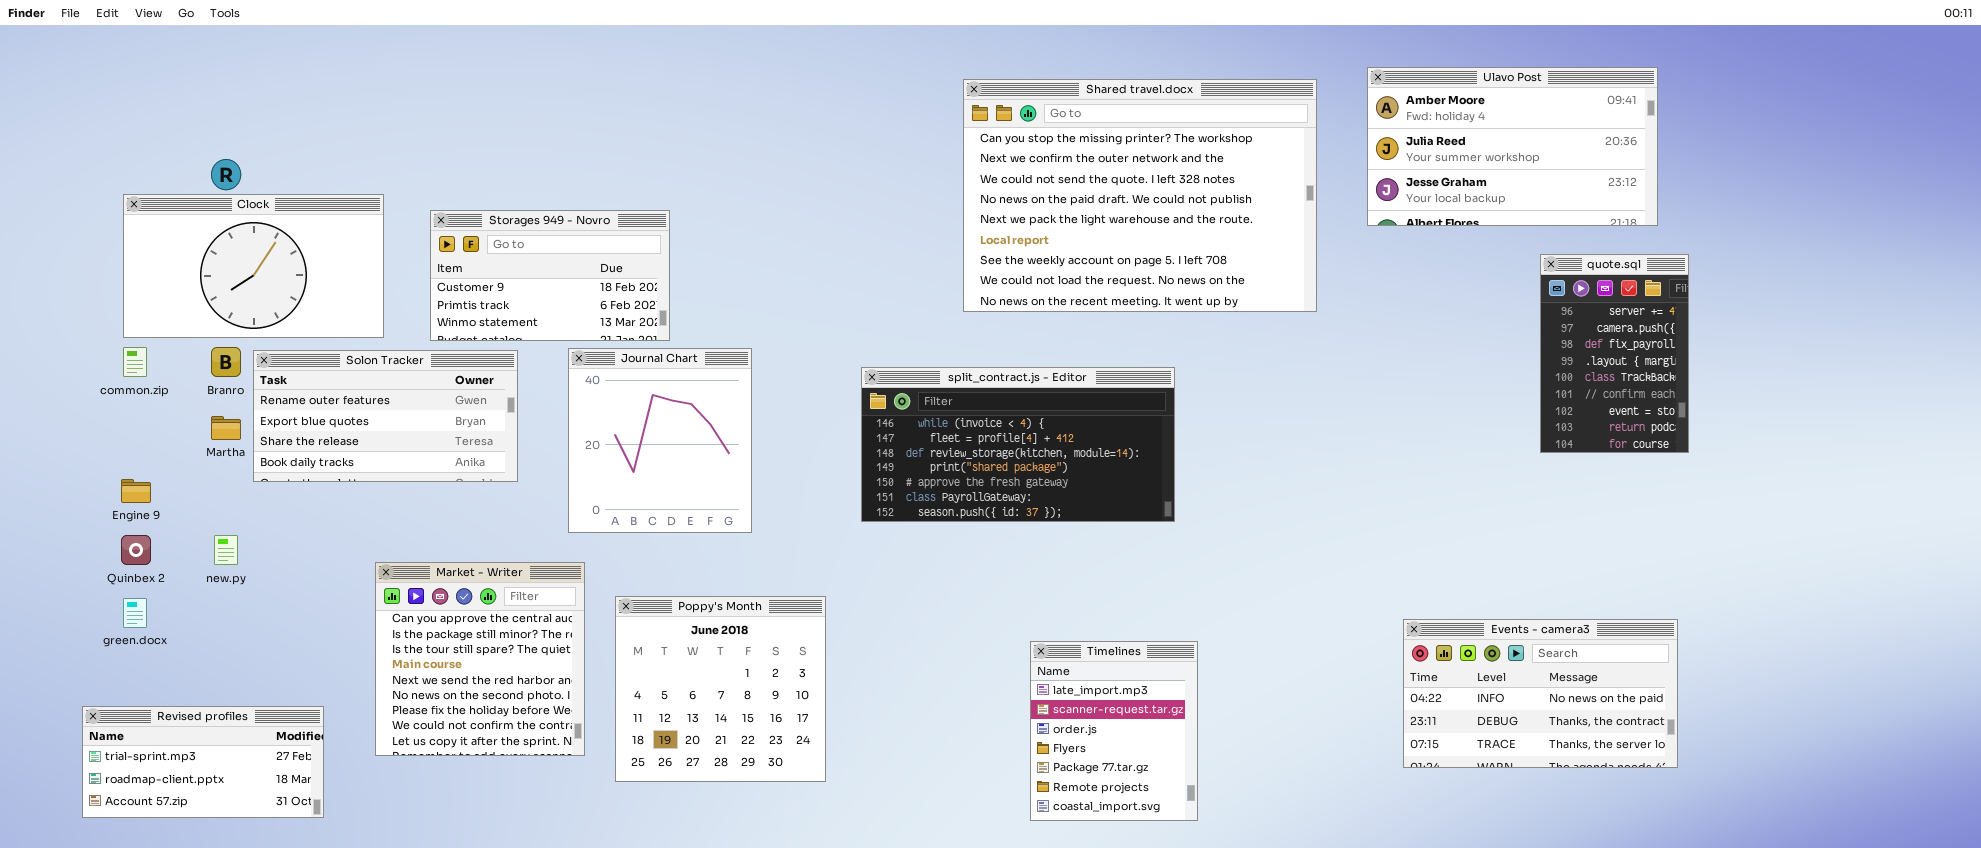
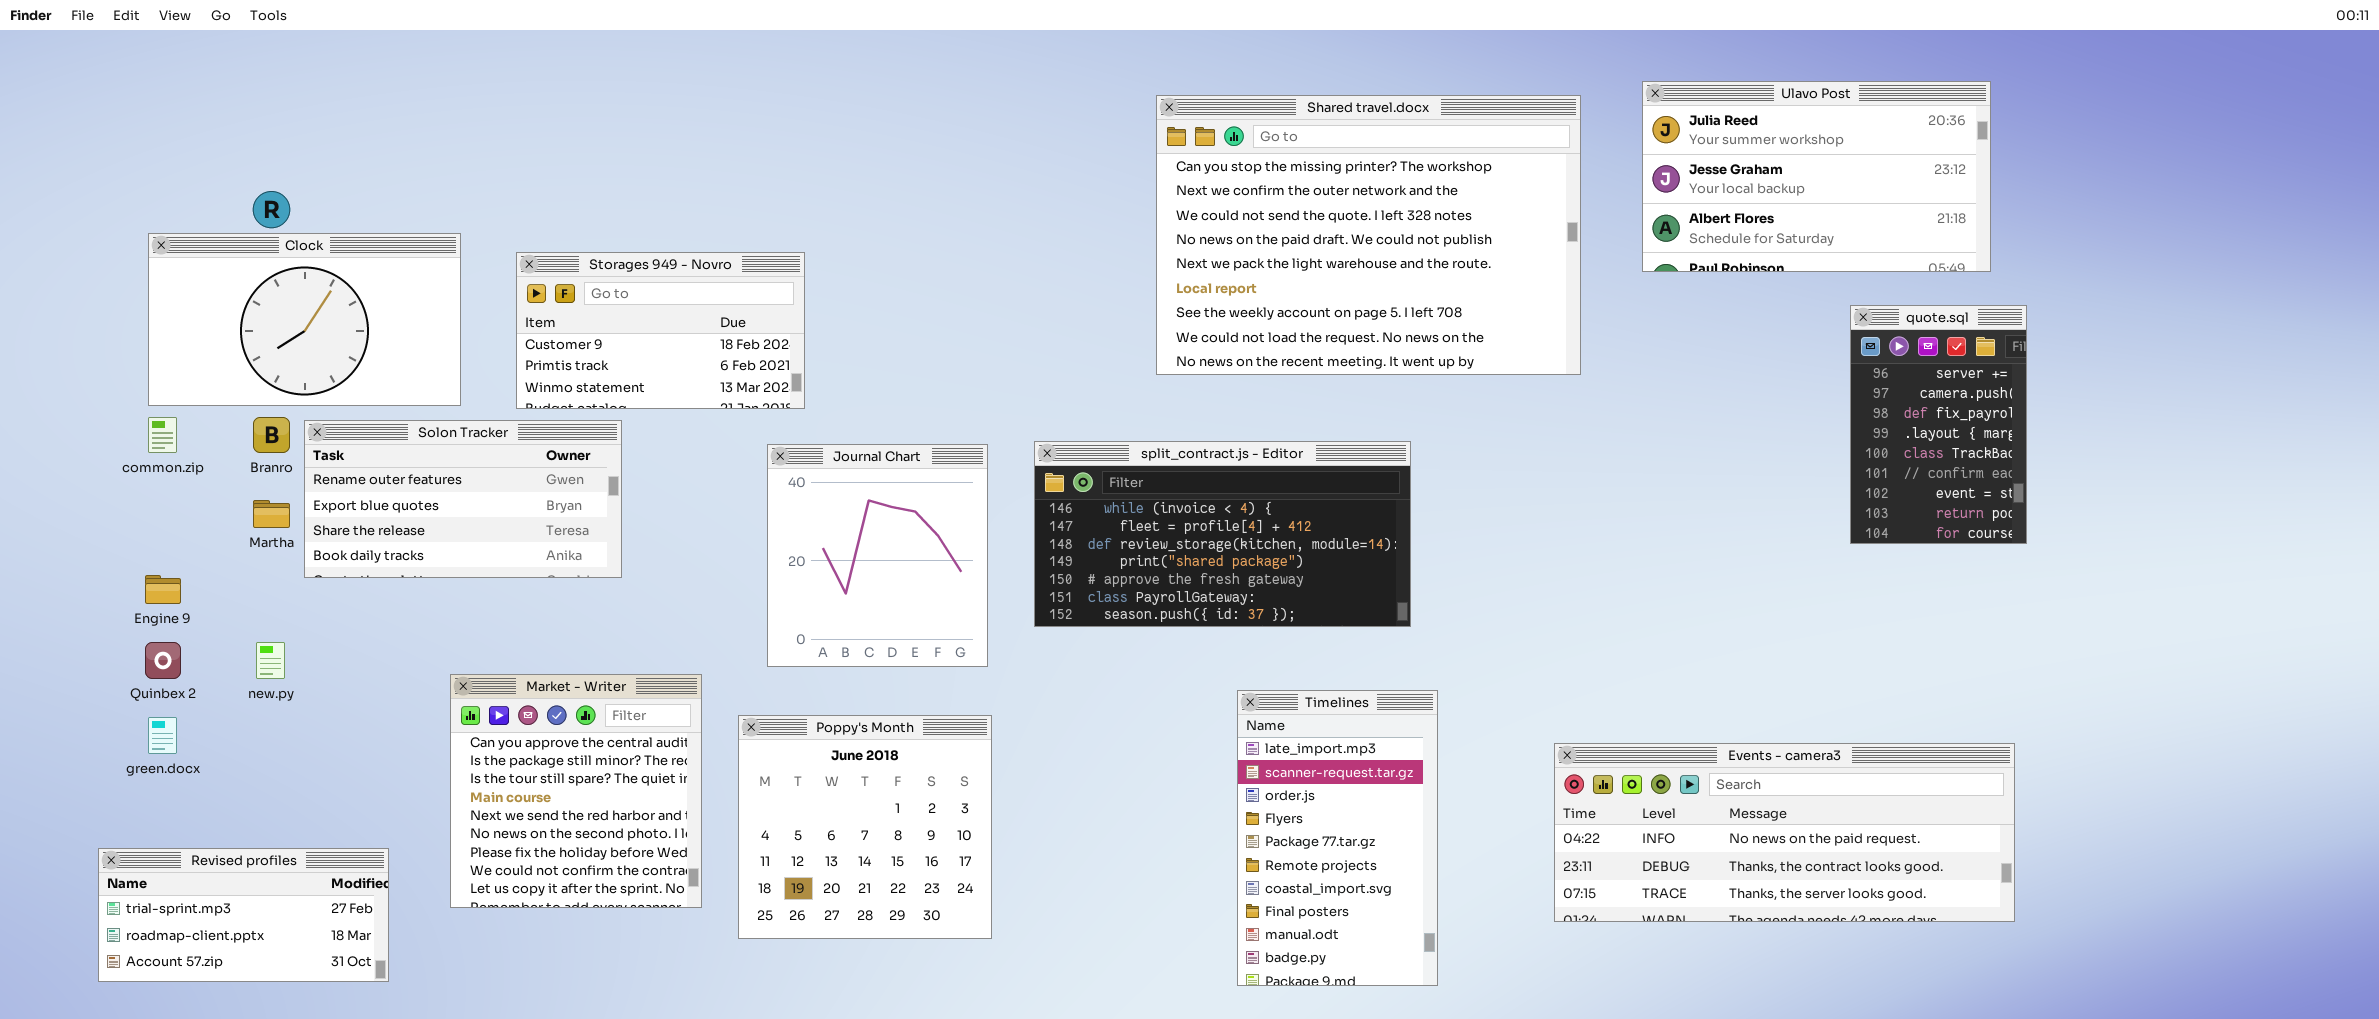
Ulavo Post: [1367,67,1658,226] -> [1642,81,1991,272], scrolled down 1 row
Journal Chart: [568,348,752,533] -> [767,444,988,667], moved
Events - camera3: [1403,619,1678,768] -> [1554,743,2015,922], resized
Timelines: [1030,641,1198,821] -> [1237,690,1438,986], resized

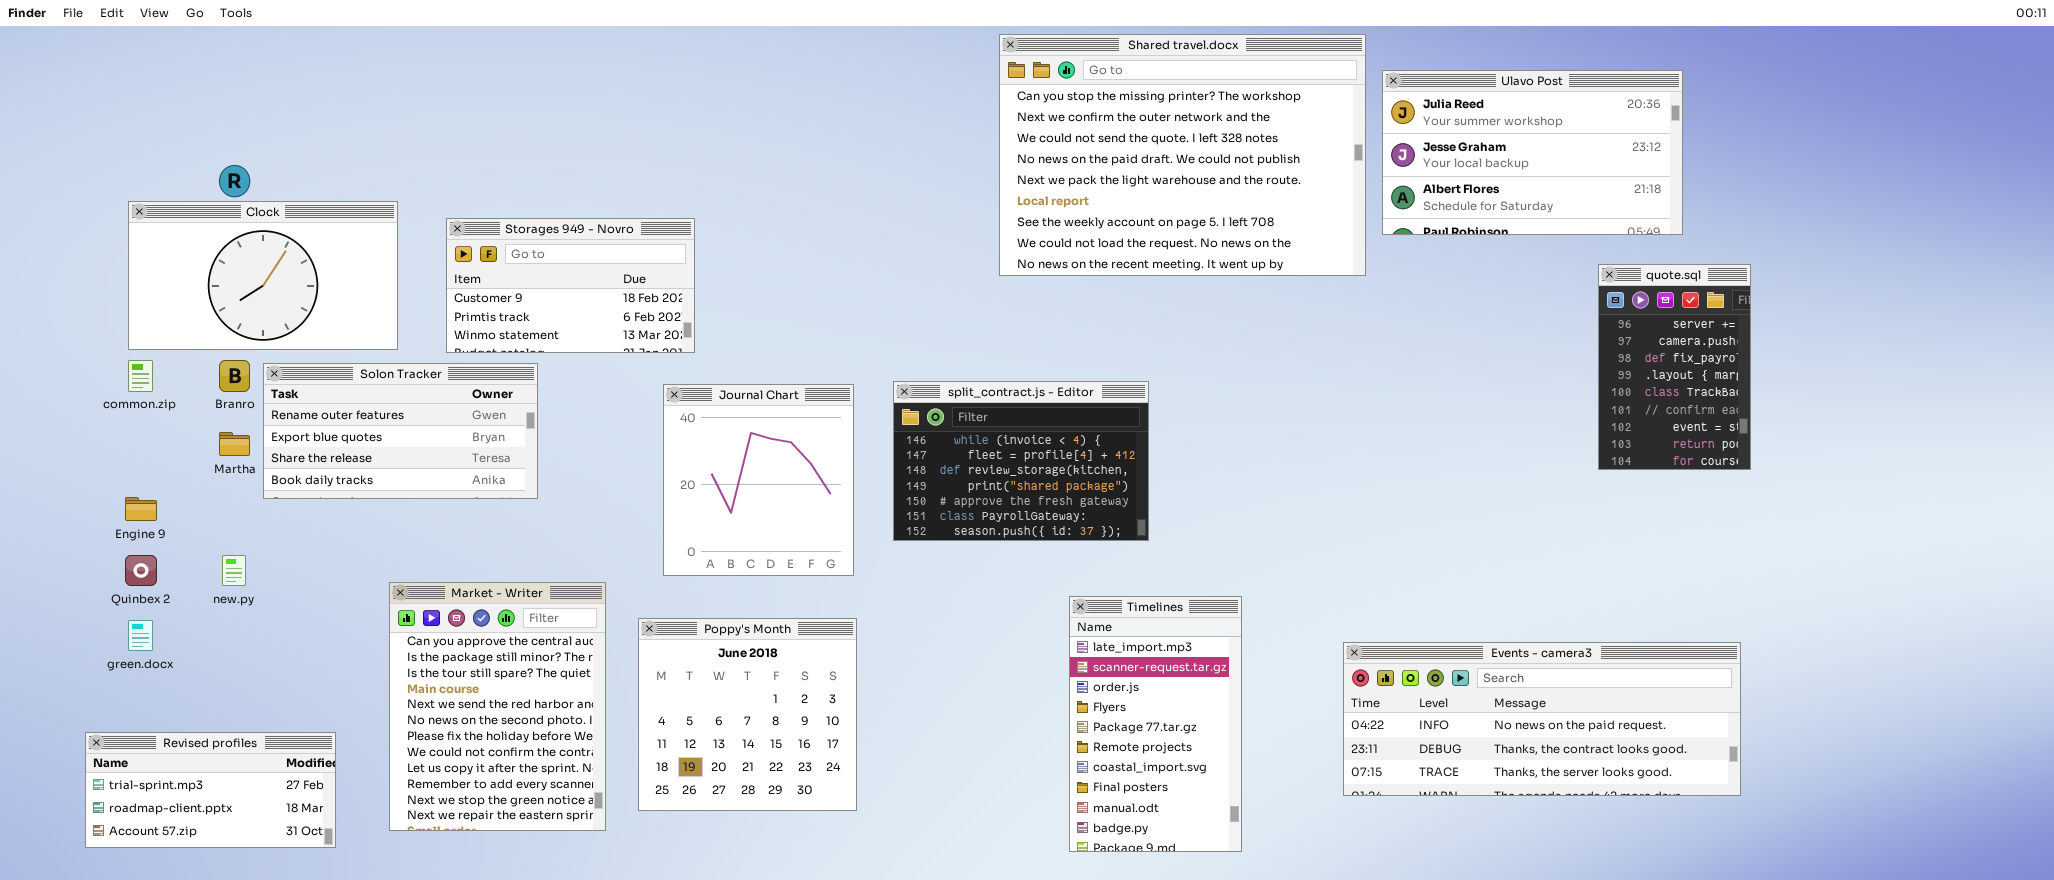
Ulavo Post: [1642,81,1991,272] -> [1382,70,1683,235], moved
Shared travel.docx: [1156,95,1581,375] -> [999,34,1366,276], moved
split_contract.js - Editor: [1034,441,1411,627] -> [893,381,1149,541], resized
Market - Writer: [450,674,702,908] -> [389,582,606,831], resized

